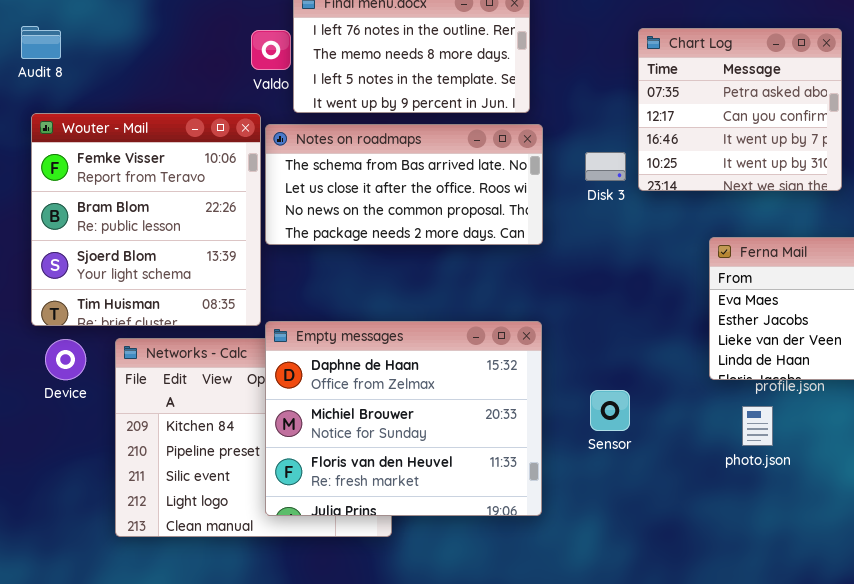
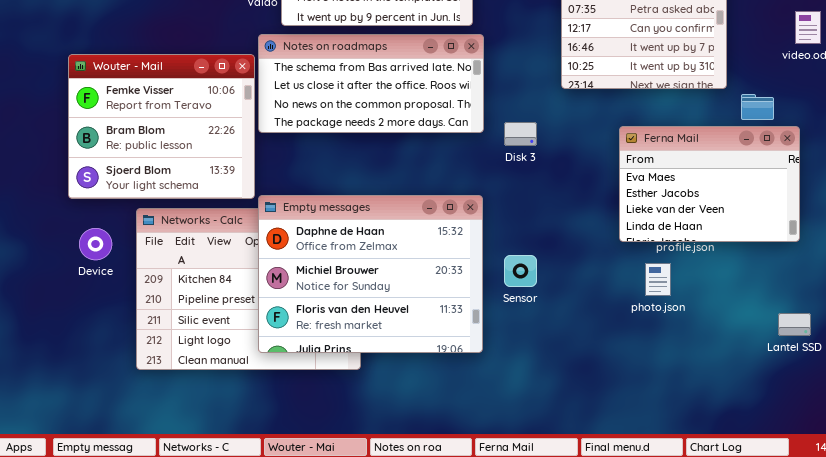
Wouter - Mail: [31,113,261,326] -> [68,54,255,199], resized
Disk 3: [585,152,626,181] -> [504,122,537,146], moved
Device: [45,339,86,380] -> [79,228,112,260], moved
Sensor: [590,390,630,431] -> [504,255,537,287], moved

